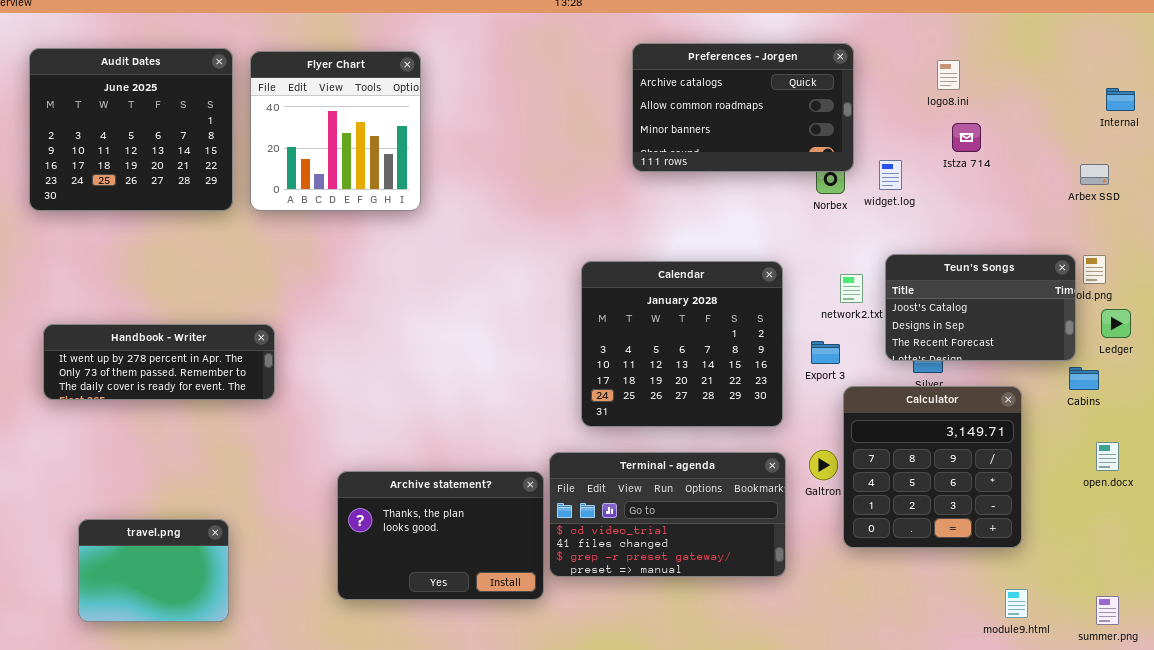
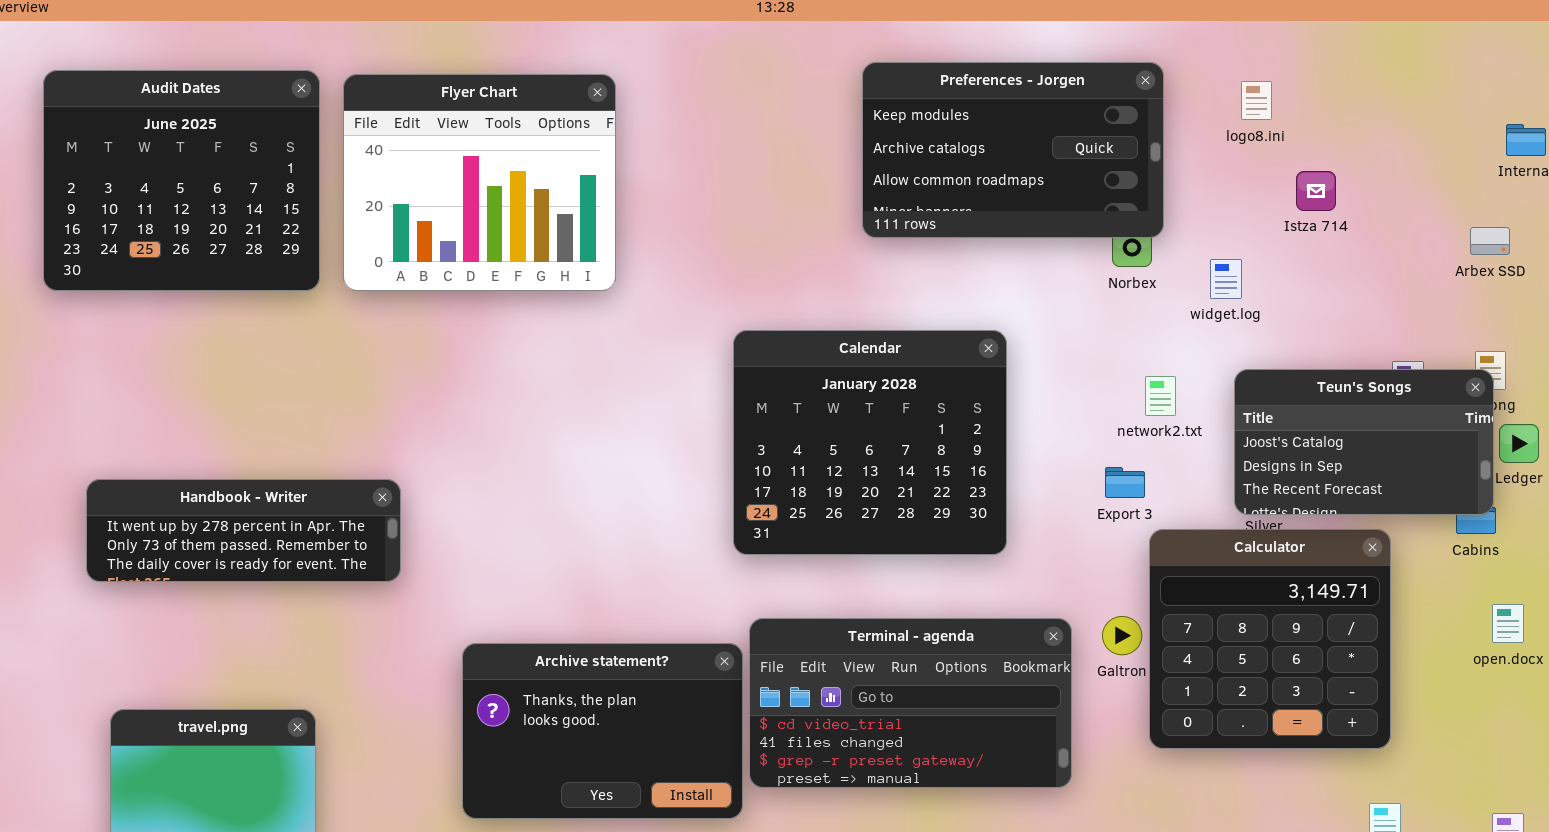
Preferences - Jorgen: [632,43,854,172] -> [862,62,1164,238], scrolled up 1 row
Flyer Chart: [250,51,421,211] -> [343,74,616,291], resized
logo8.ini: [937,60,960,90] -> [1241,81,1272,120], moved
widget.log: [879,160,902,190] -> [1210,259,1242,299], moved
Teun's Songs: [885,254,1076,361] -> [1234,369,1494,515], moved
Calendar: [581,261,783,427] -> [733,330,1007,555], moved
Handbook - Writer: [43,324,275,400] -> [86,479,401,582], moved

